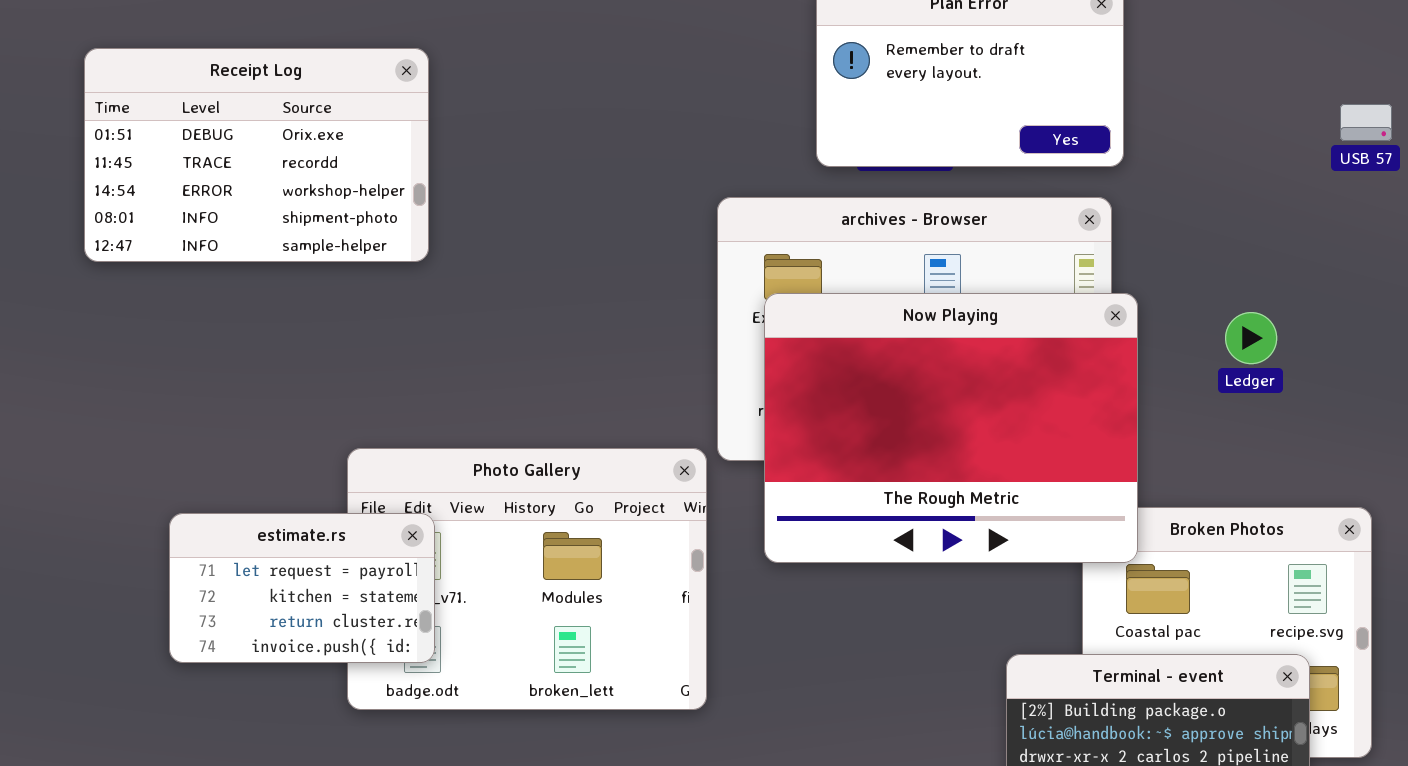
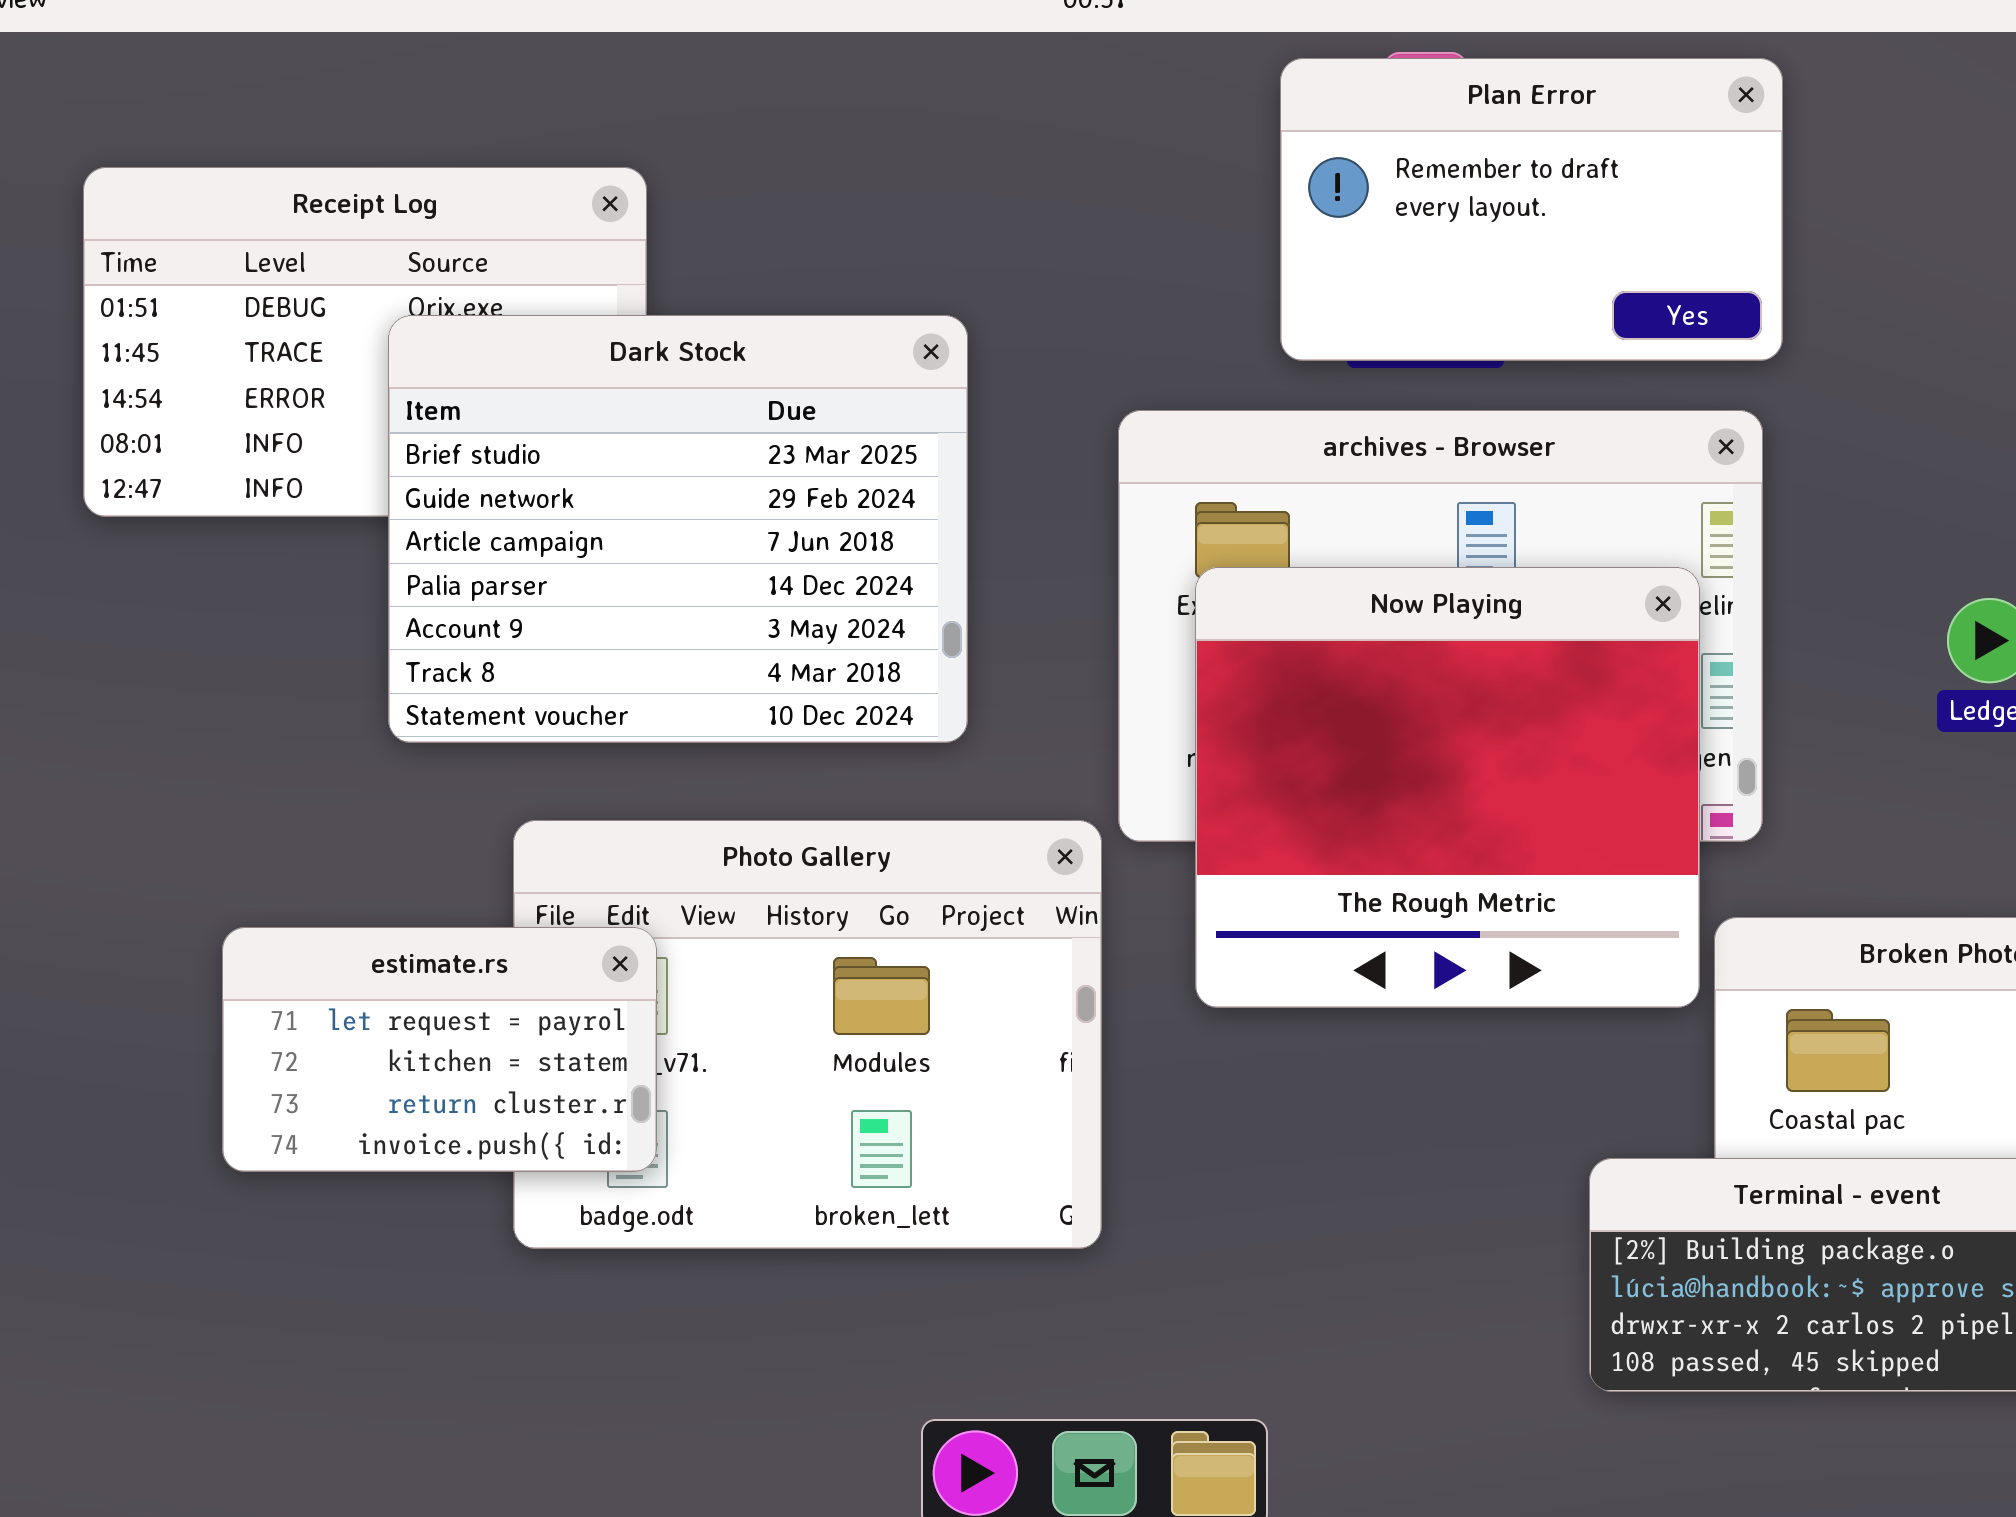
Dark Stock: none -> [388,315,968,743], opened
Now Playing: [764,293,1138,563] -> [1195,567,1700,1008], resized

